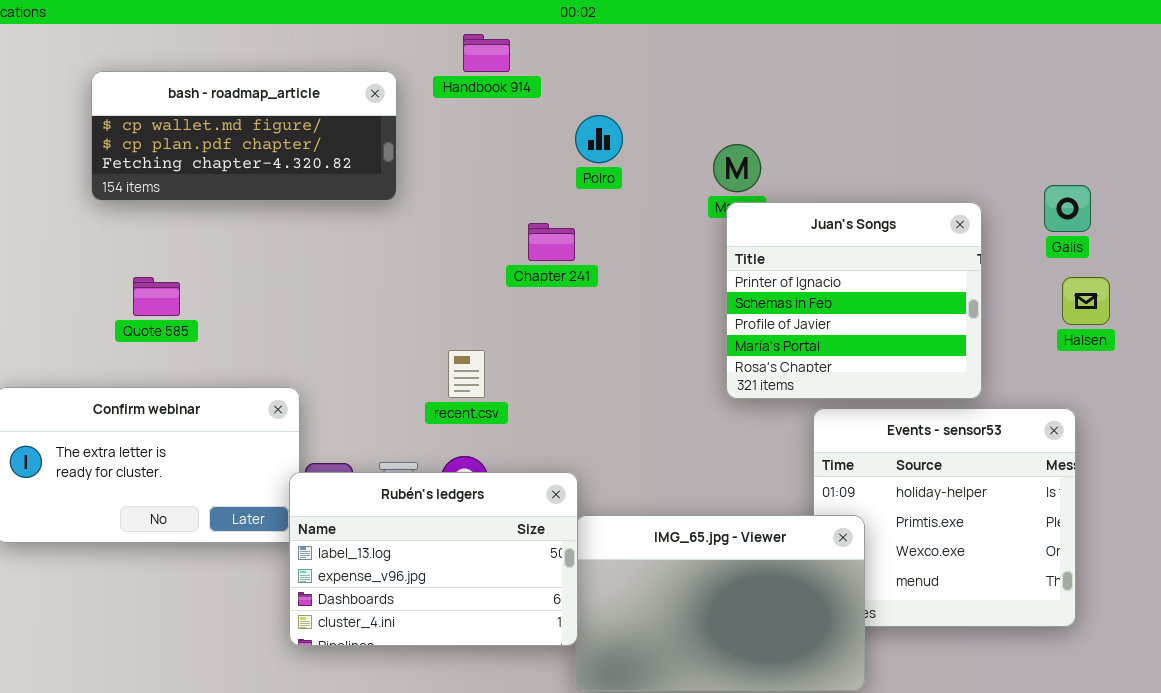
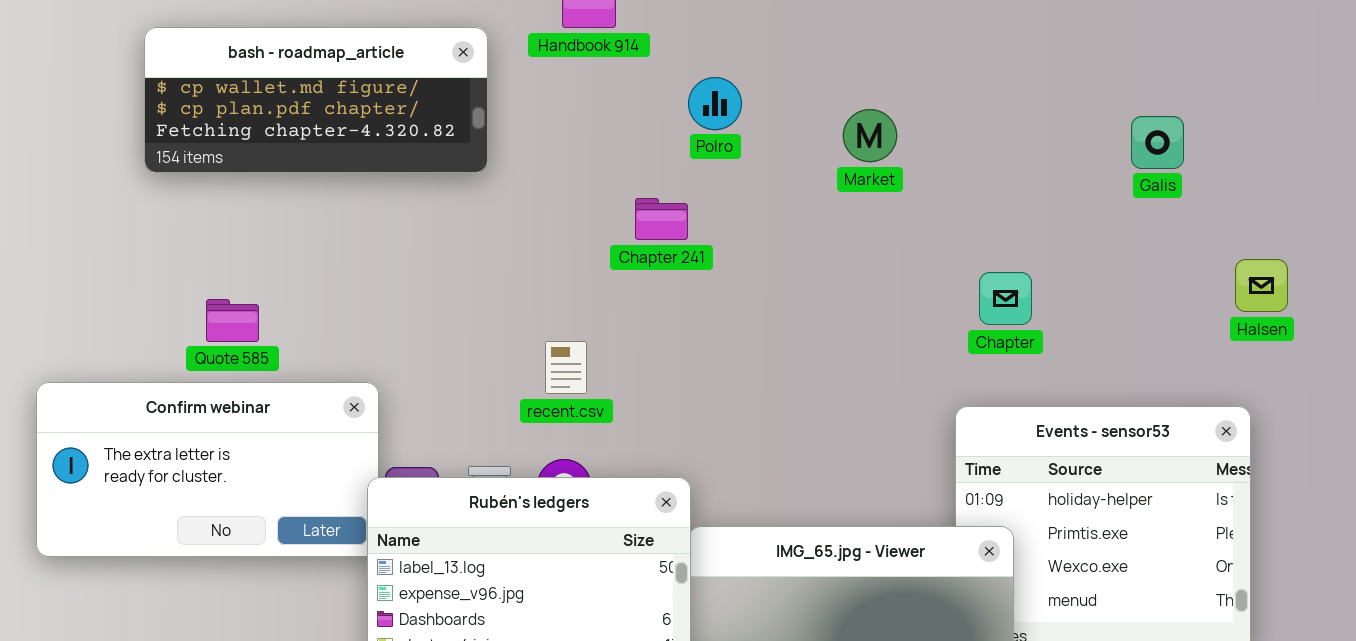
Galis: [1044,185,1091,232] -> [1131,116,1184,169], moved
Juan's Songs: [726,202,982,399] -> none, closed
Quote 585: [133,277,180,316] -> [206,299,259,342], moved

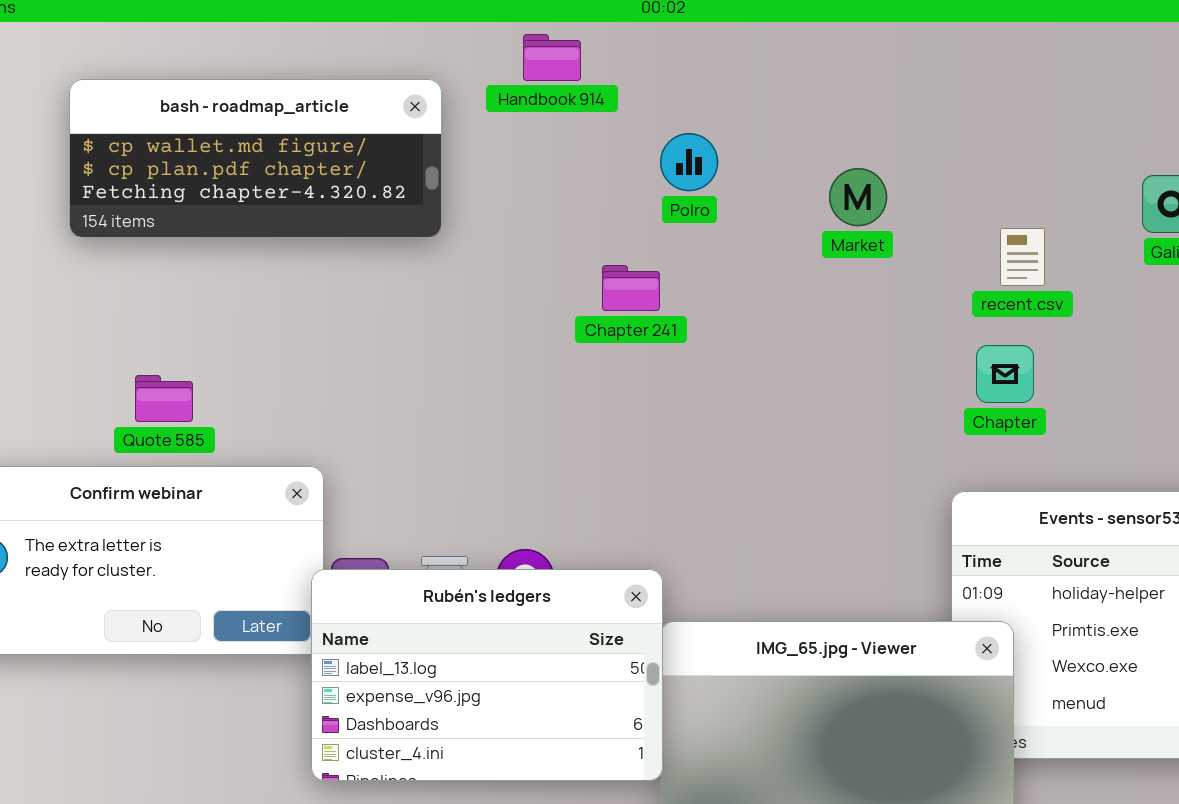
recent.csv: [545,341,587,394] -> [1000,228,1045,286], moved

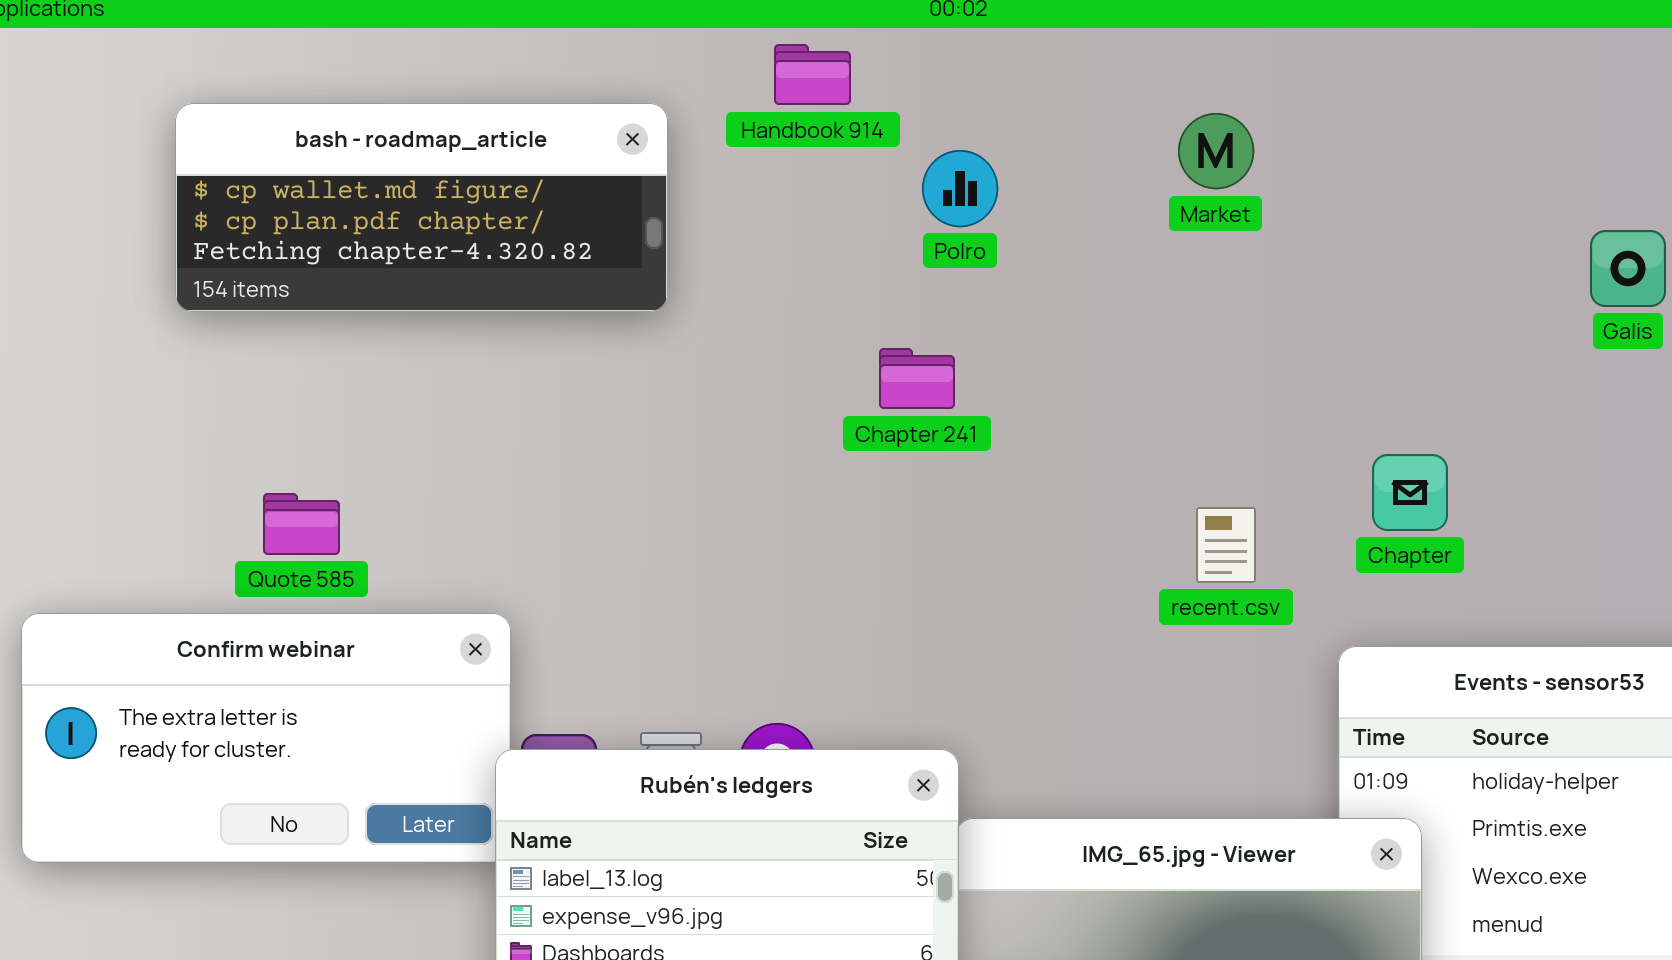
Polro: [660,133,718,191] -> [922,150,998,227], moved
Market: [829,168,887,226] -> [1178,113,1254,189], moved
recent.csv: [1000,228,1045,286] -> [1196,507,1256,583], moved

